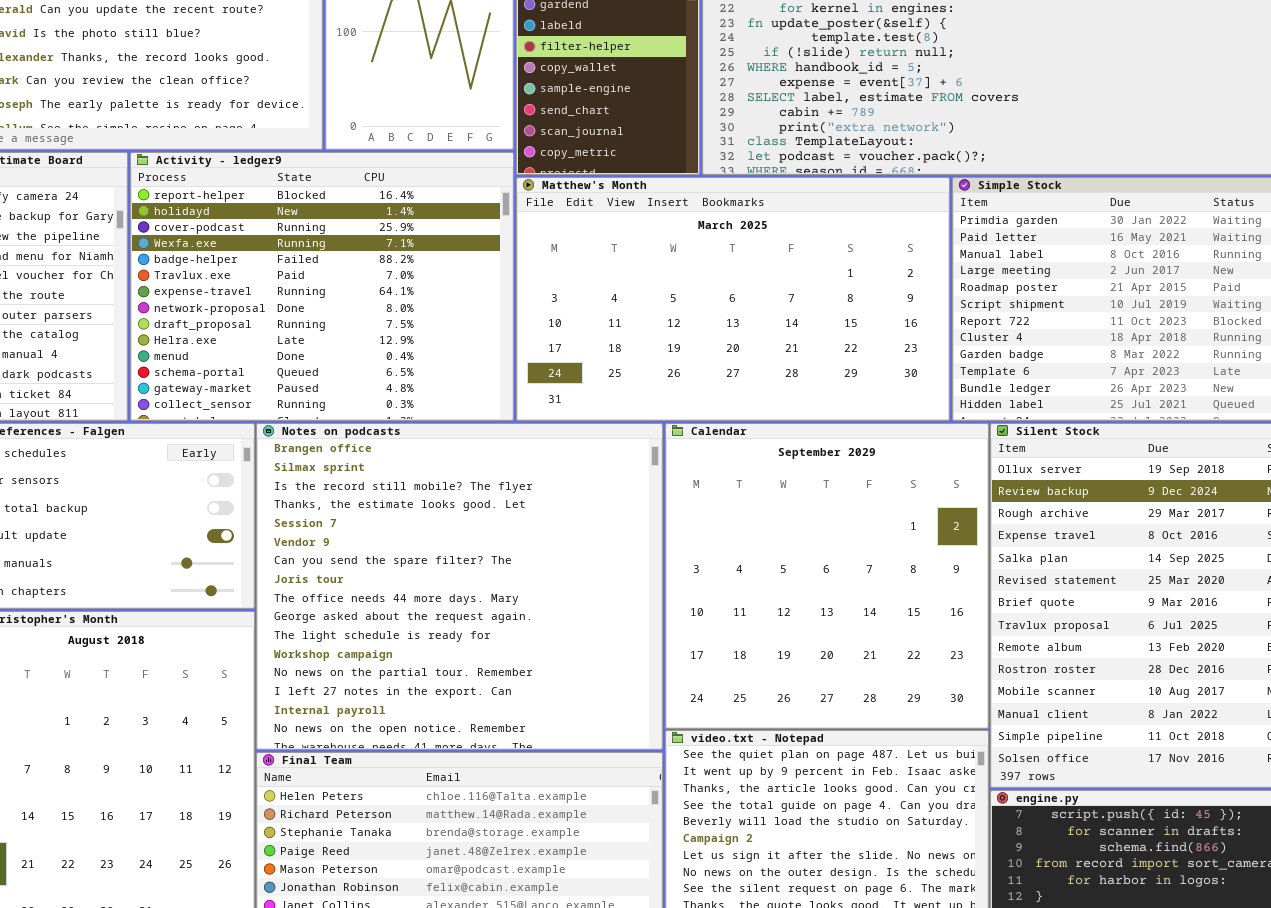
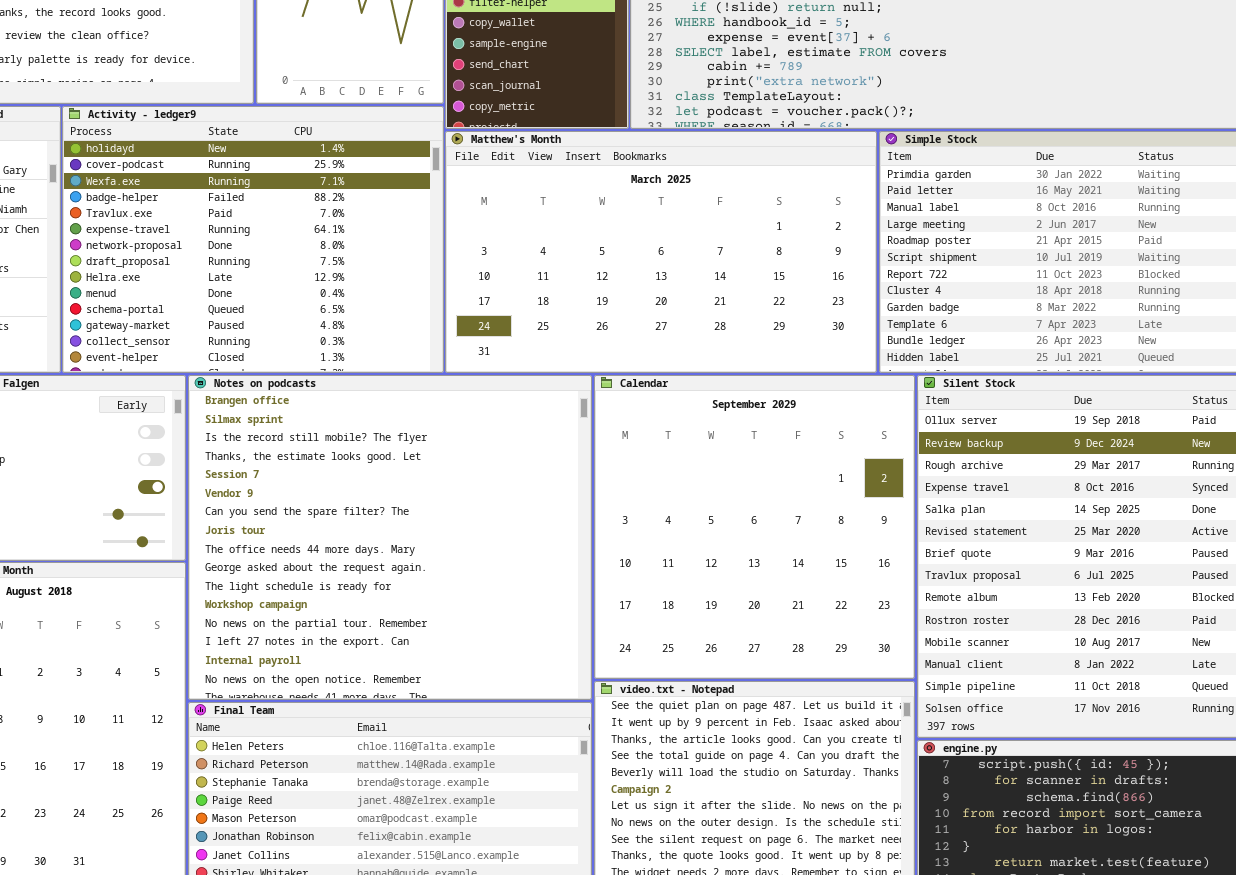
Activity - ledger9: [130,152,514,421] -> [62,106,444,373], scrolled down 1 row

